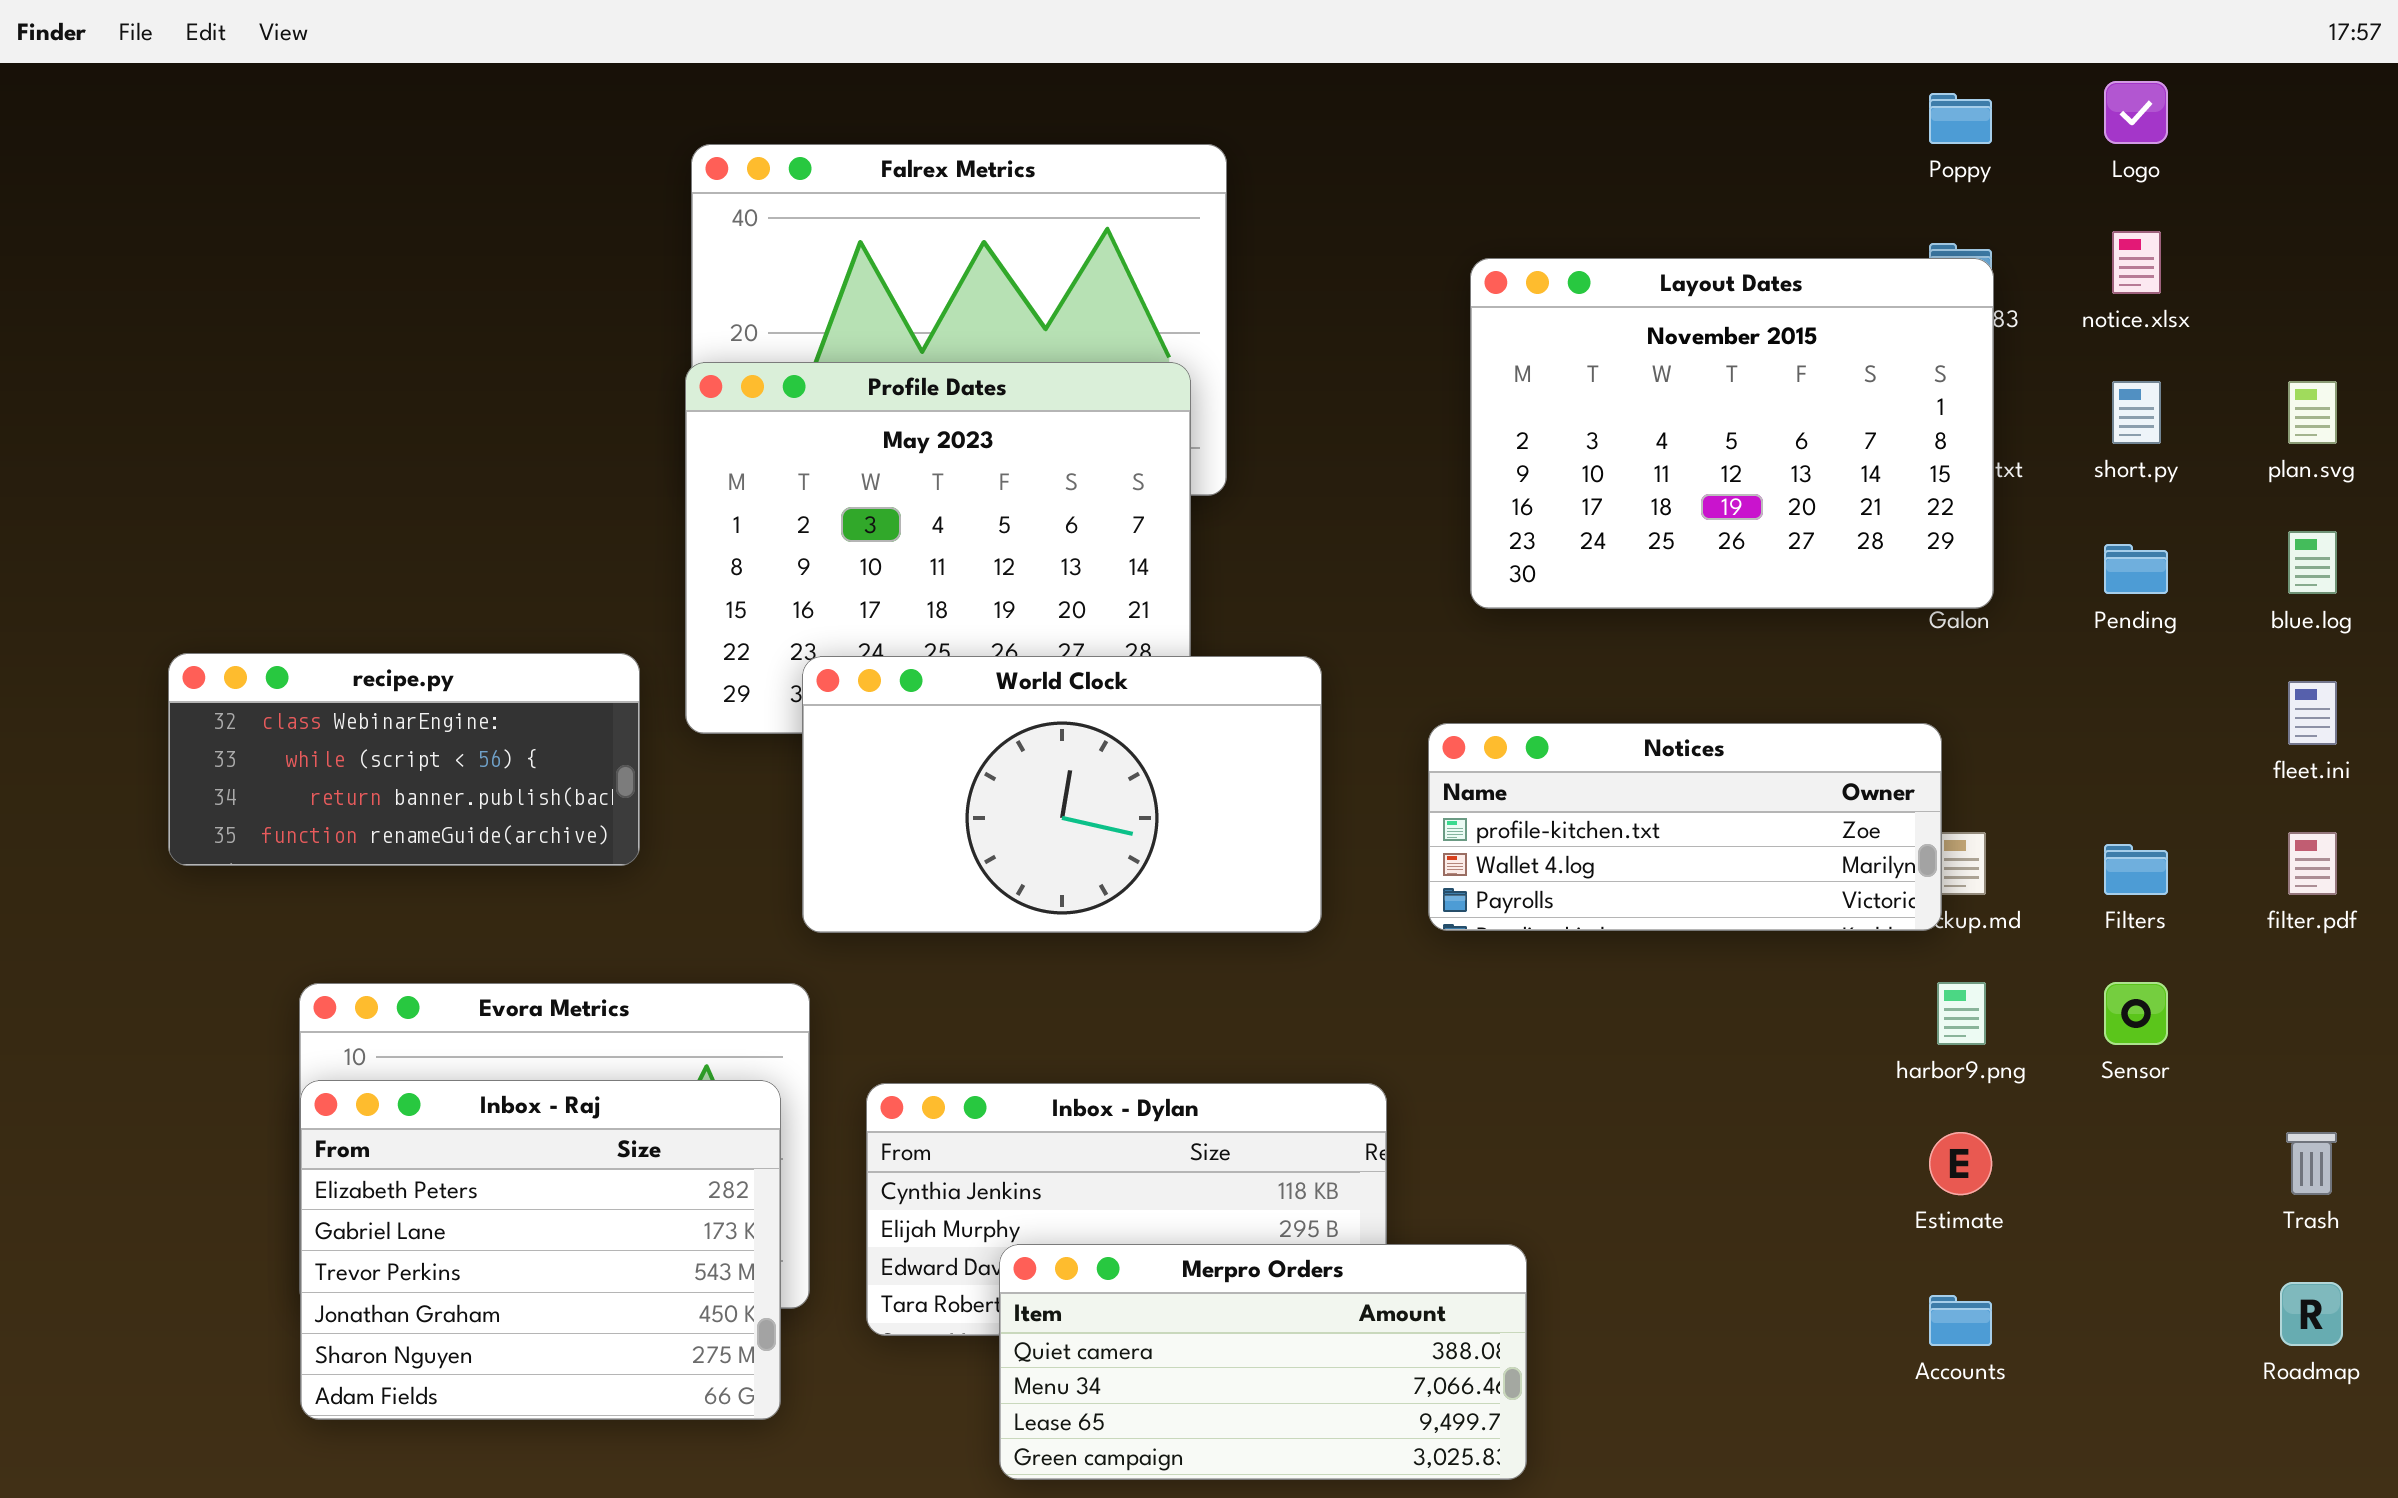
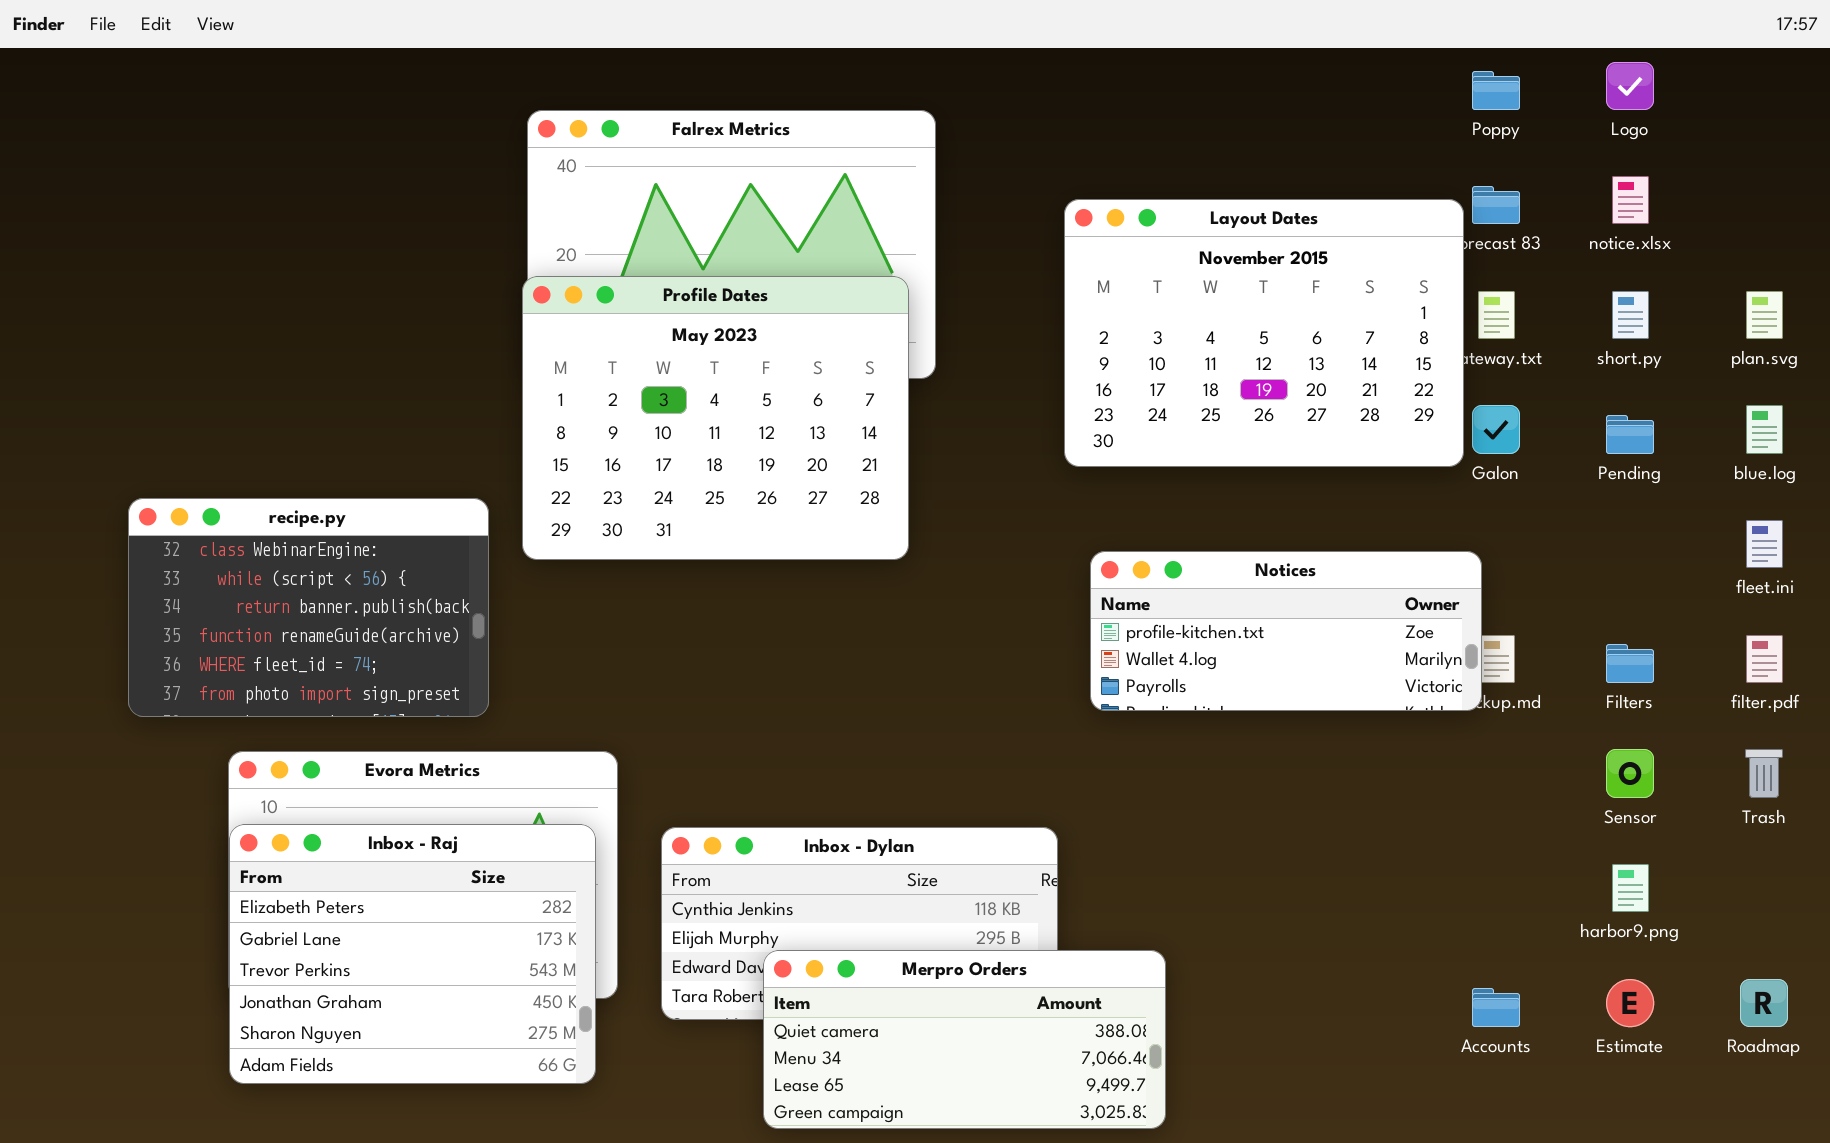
Layout Dates: [1470,258,1994,609] -> [1064,199,1464,467], moved
recipe.py: [168,653,640,866] -> [128,498,489,717], resized
World Clock: [802,656,1322,933] -> none, closed
harbor9.png: [1937,982,1986,1045] -> [1612,864,1649,912], moved
Estimate: [1929,1132,1992,1195] -> [1606,979,1654,1027], moved
Trash: [2286,1132,2337,1195] -> [1745,749,1783,798], moved

